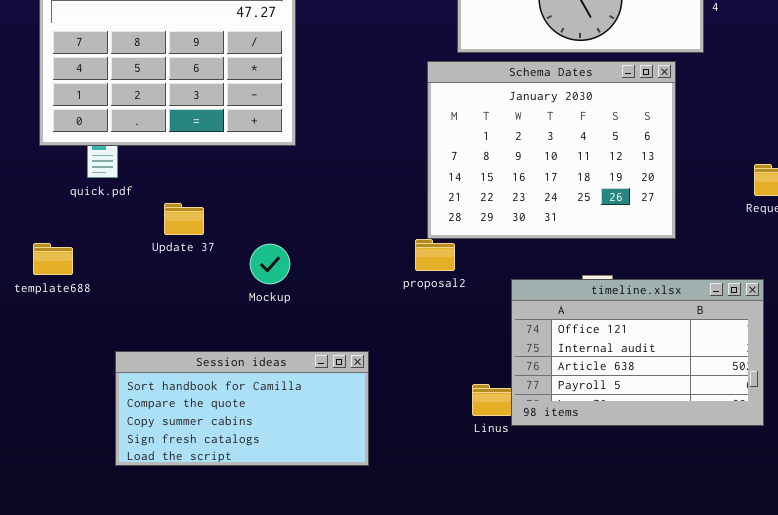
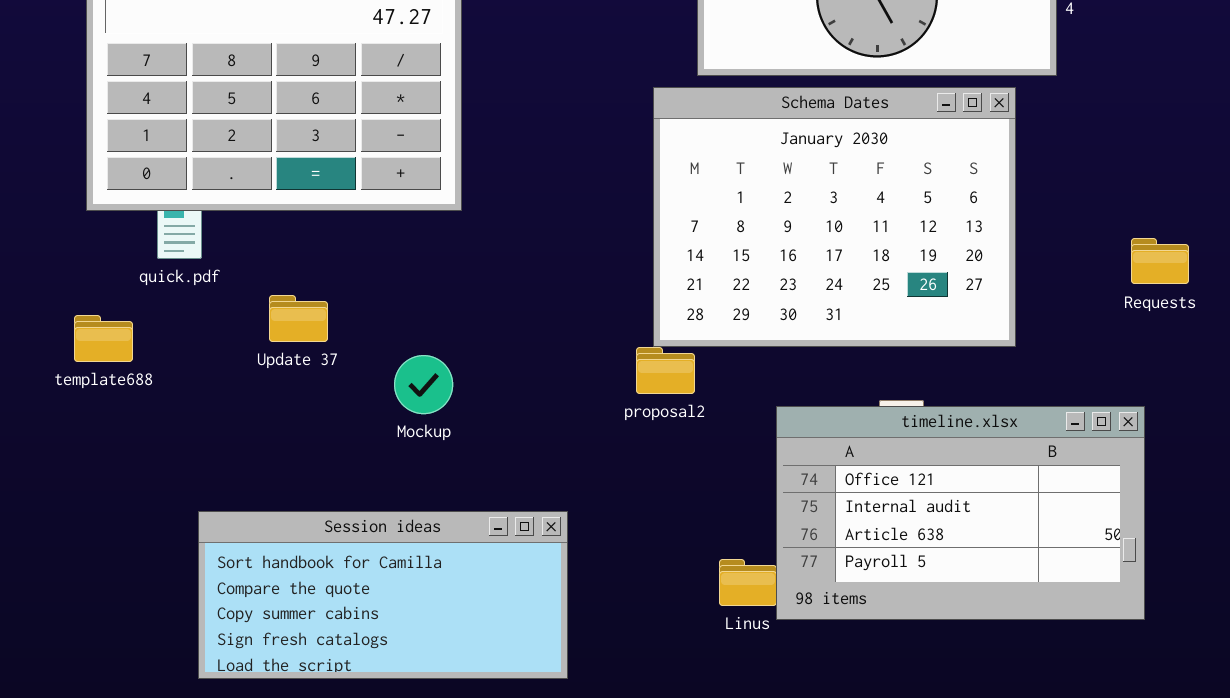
template688: [33,243,73,275] -> [74,315,133,362], moved

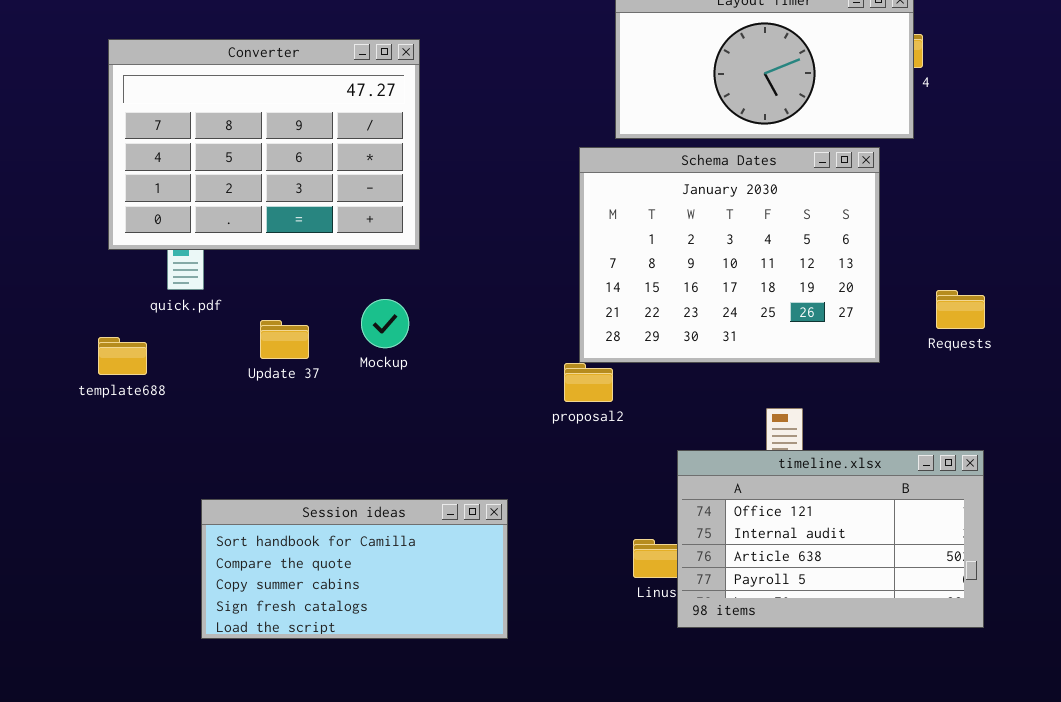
Requests: [1131,238,1189,284] -> [936,290,985,329], moved
Mockup: [394,355,453,414] -> [361,299,409,348], moved
timeline.xlsx: [776,406,1145,620] -> [677,450,984,628], moved

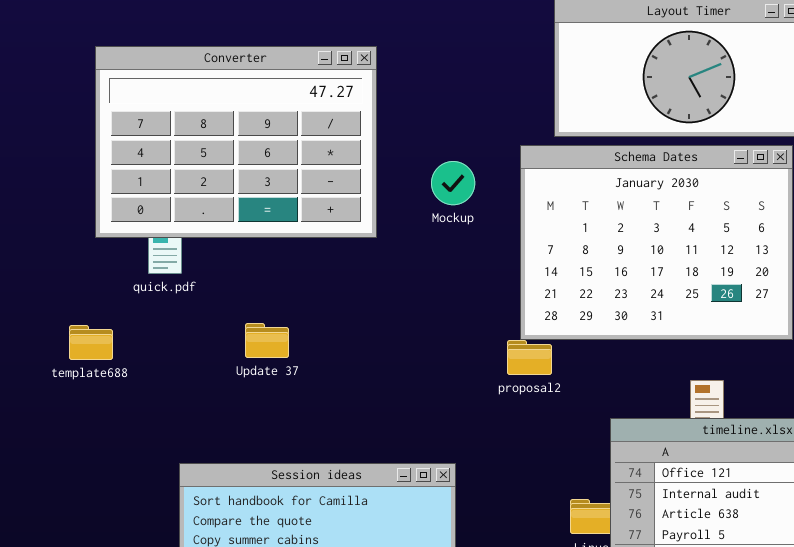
Mockup: [361,299,409,348] -> [431,161,475,205], moved
Update 37: [260,320,309,359] -> [245,323,289,358], moved
template688: [98,337,147,375] -> [69,325,113,360], moved

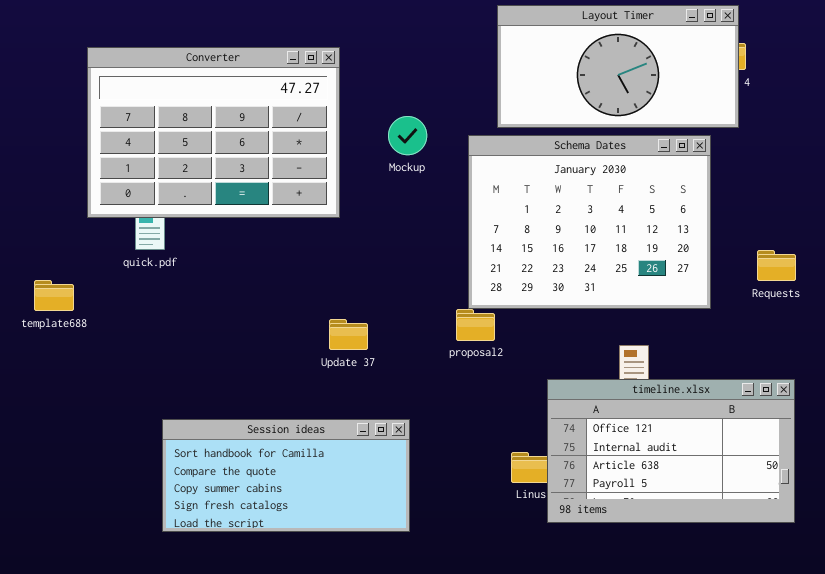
Mockup: [431,161,475,205] -> [388,116,427,155], moved
Update 37: [245,323,289,358] -> [329,319,368,350], moved
template688: [69,325,113,360] -> [34,280,74,311], moved

